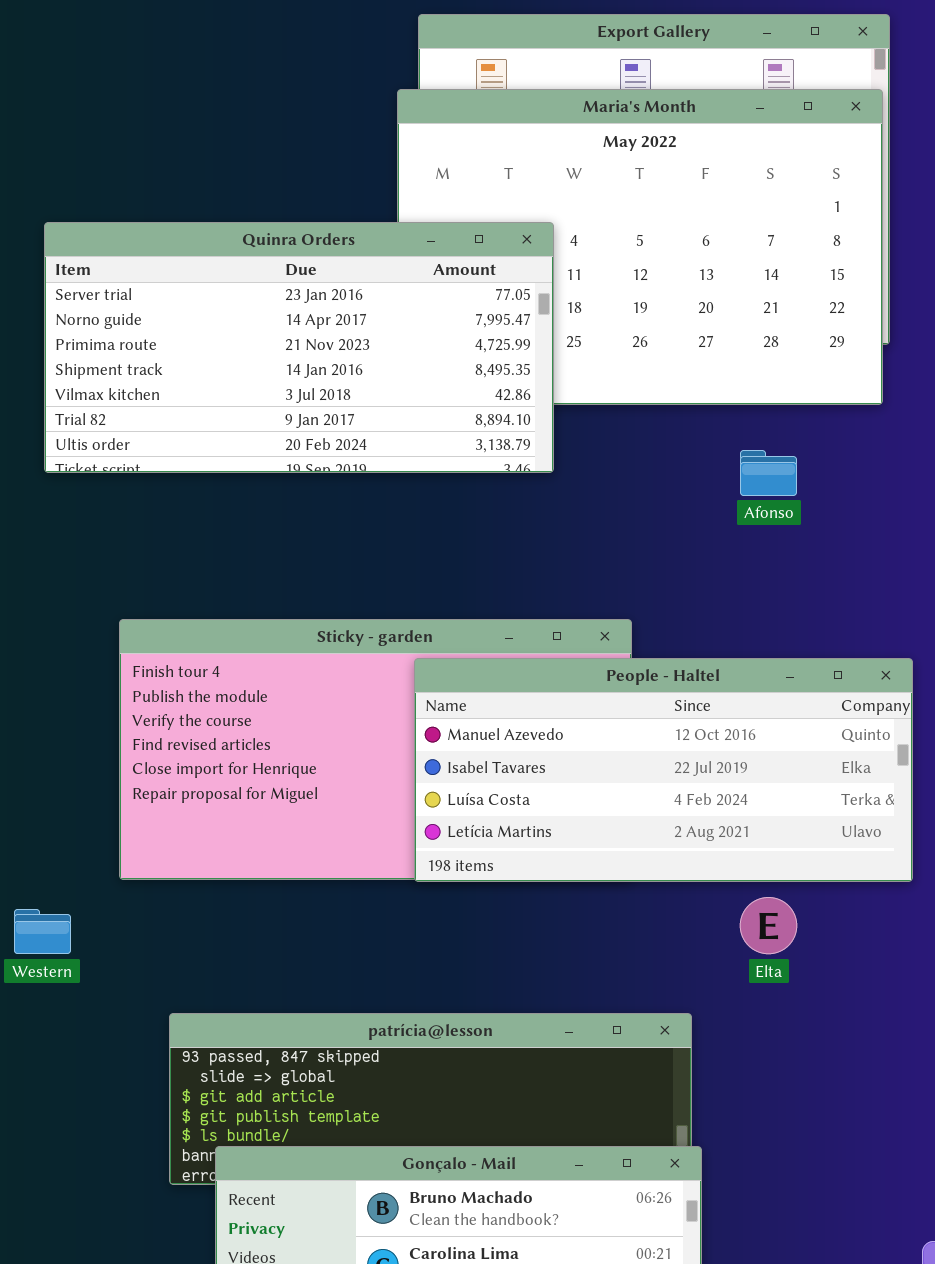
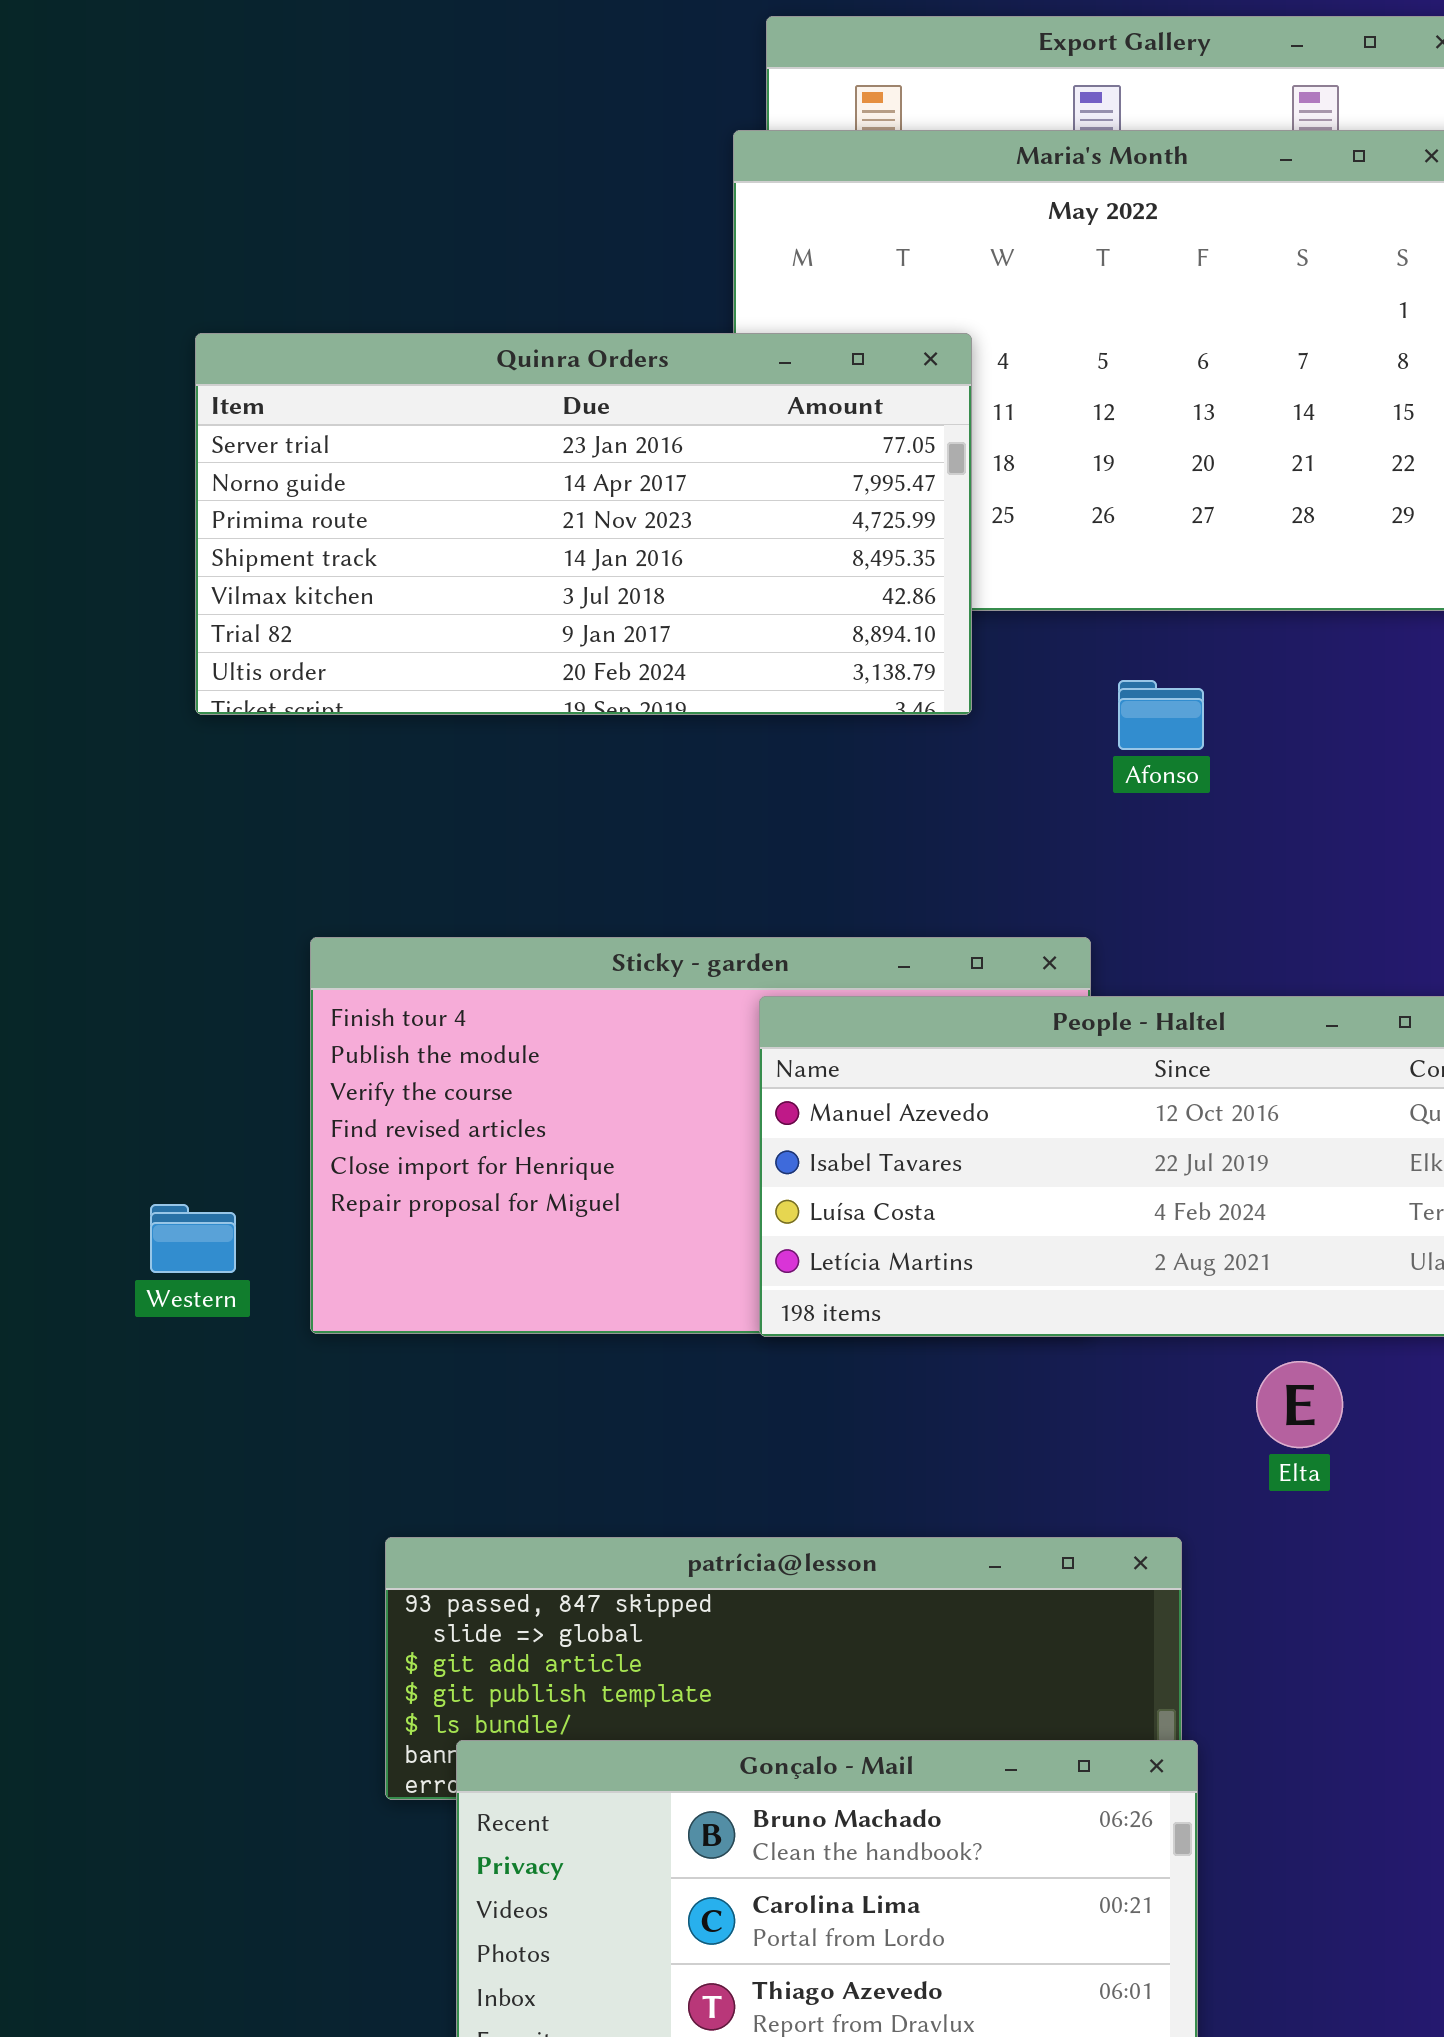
Afonso: [740,450,797,496] -> [1118,680,1204,750], moved
Western: [14,909,71,954] -> [150,1204,236,1273], moved

